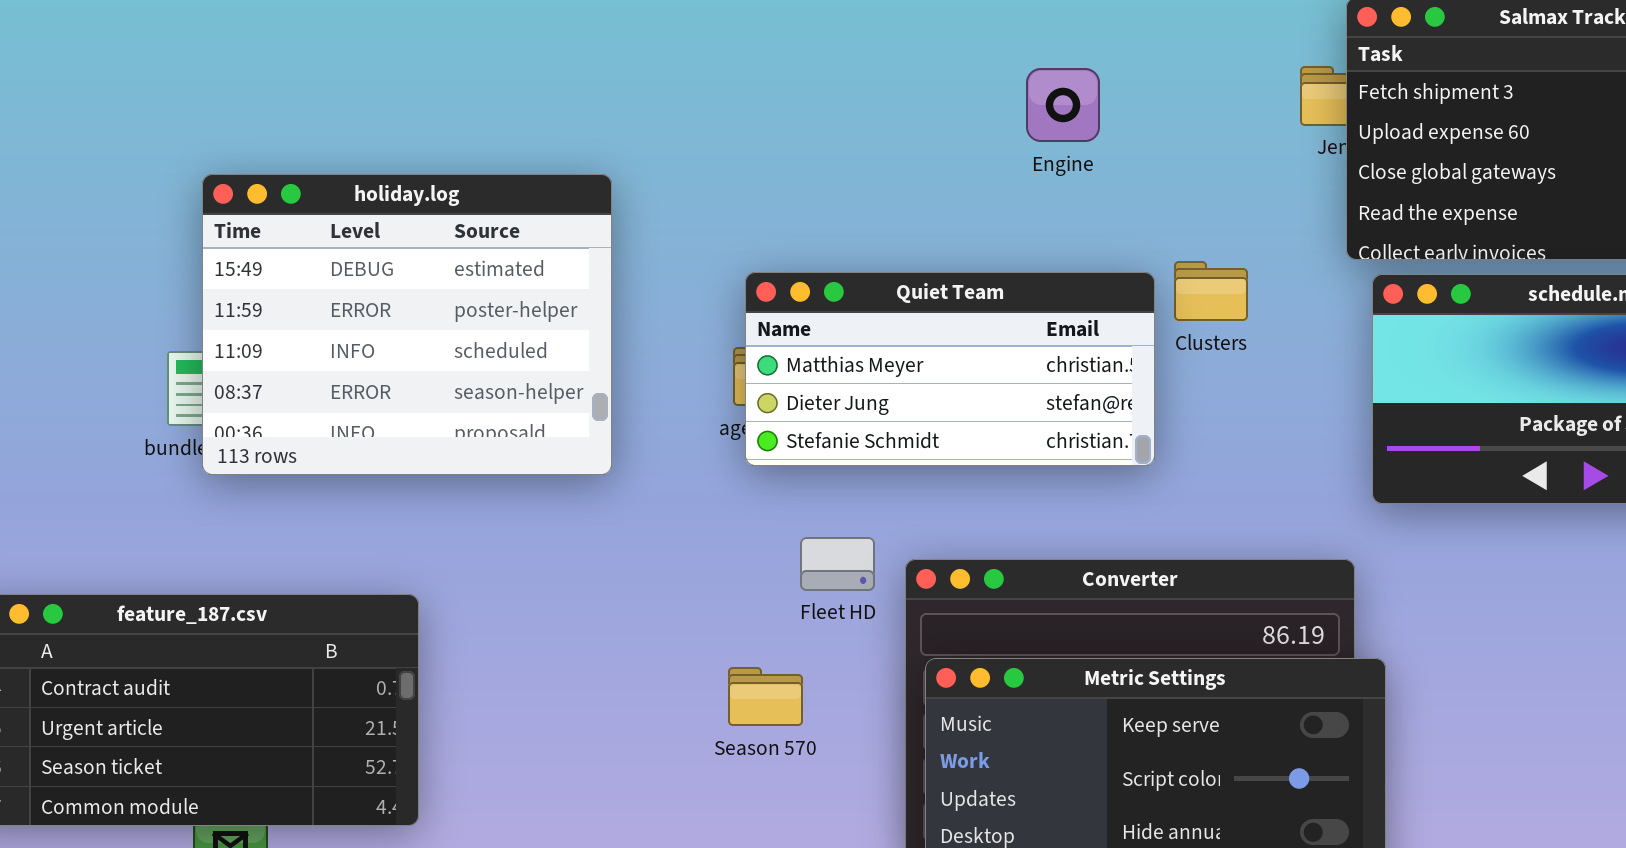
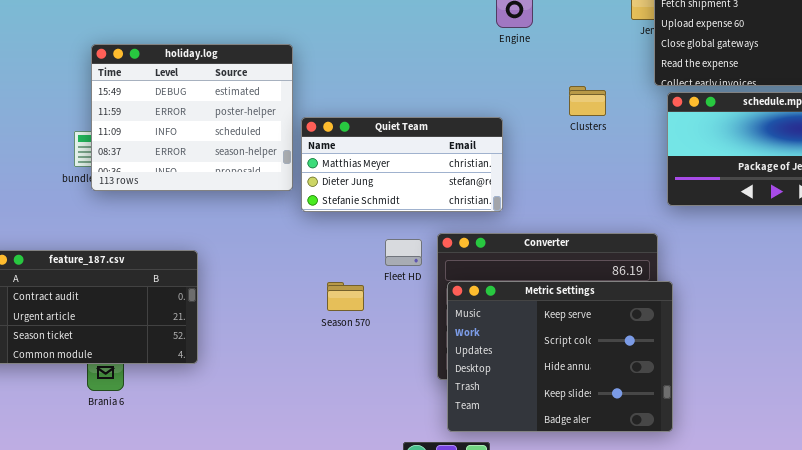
Quiet Team: [745,272,1155,466] -> [301,117,503,212], moved
Fleet HD: [800,537,875,591] -> [385,239,422,266], moved
Season 570: [728,667,803,726] -> [327,282,364,311], moved

